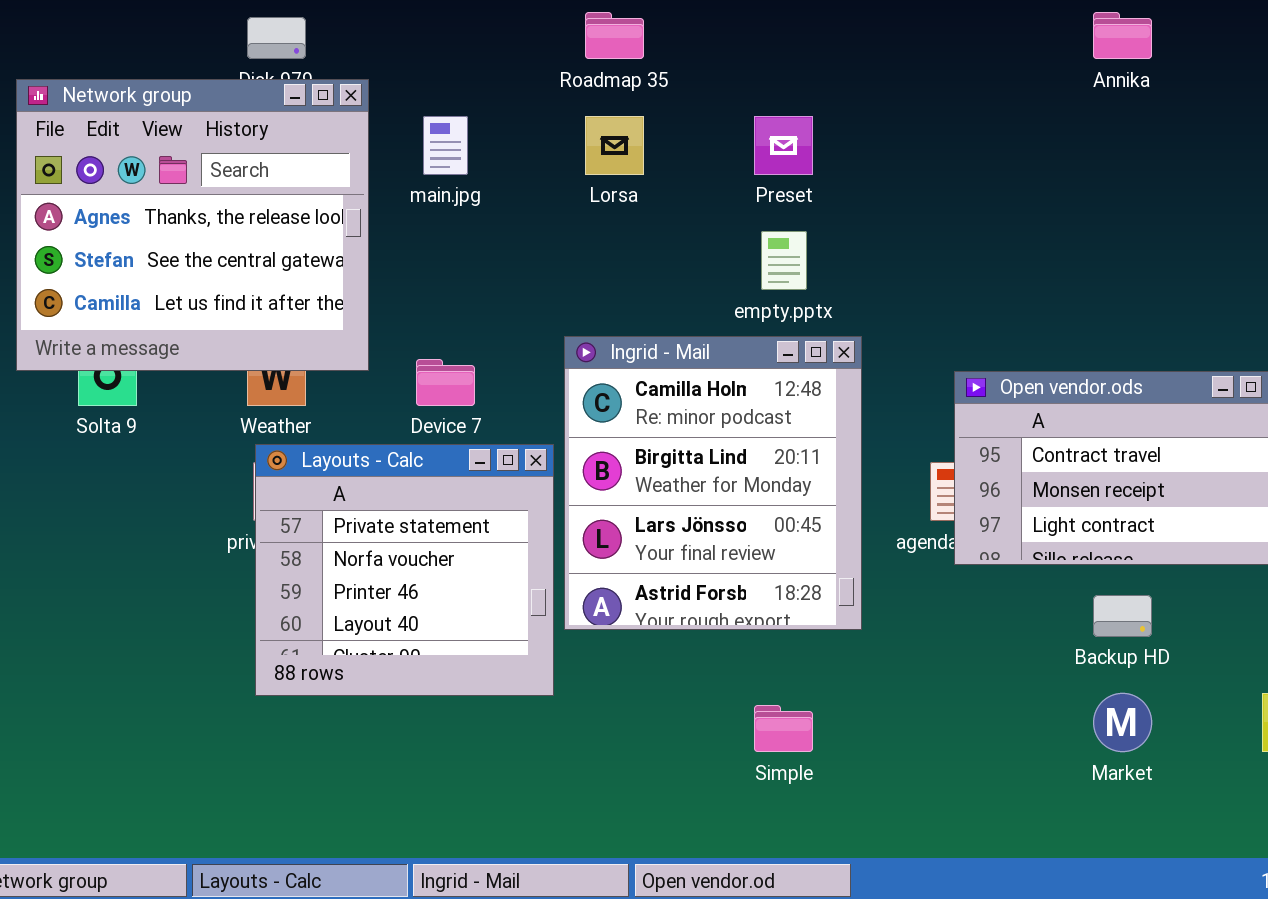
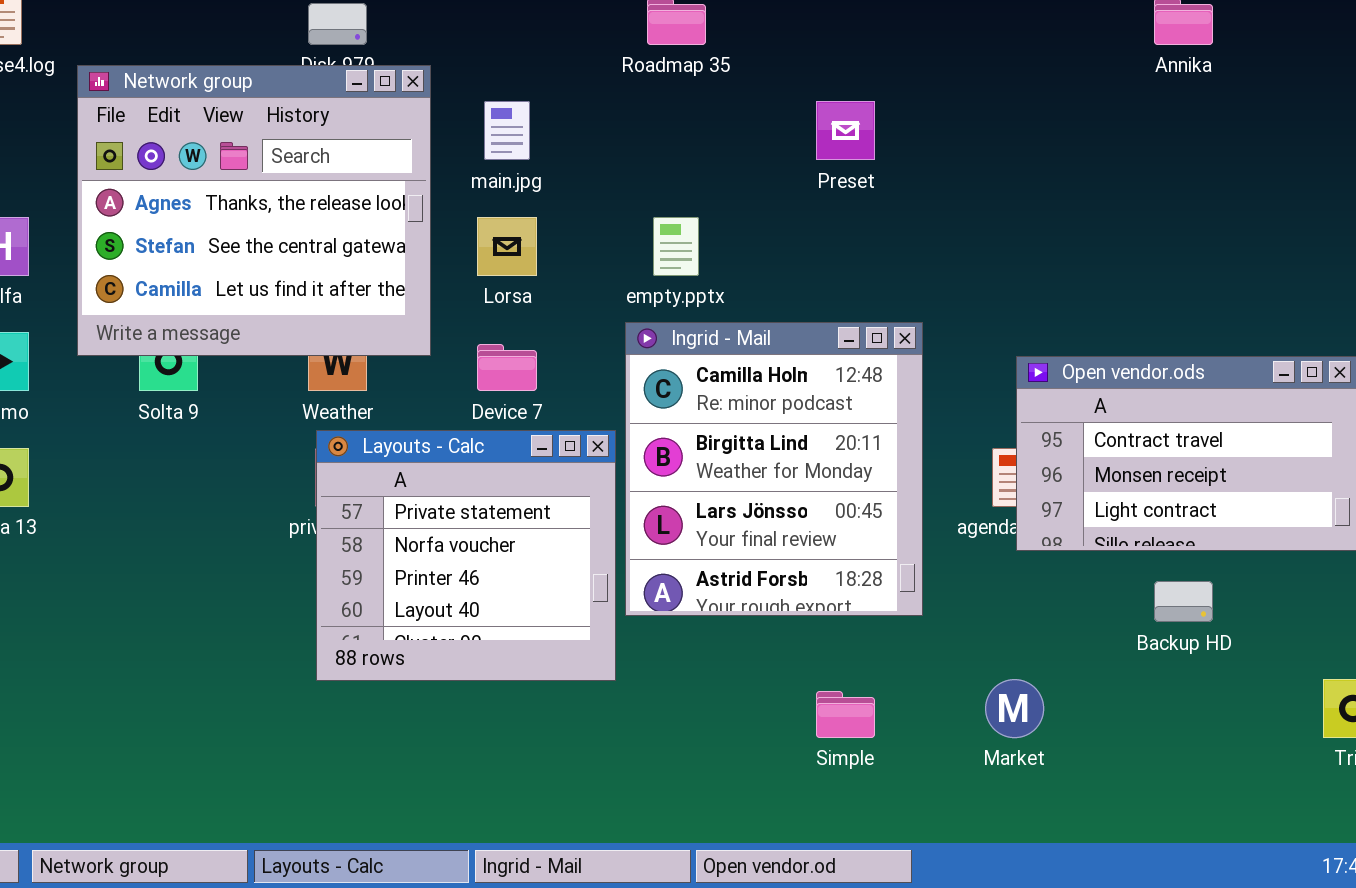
Lorsa: [585,116,644,175] -> [477,217,537,276], moved
empty.pptx: [761,231,807,290] -> [653,217,699,276], moved
Market: [1093,693,1152,752] -> [985,679,1044,738], moved

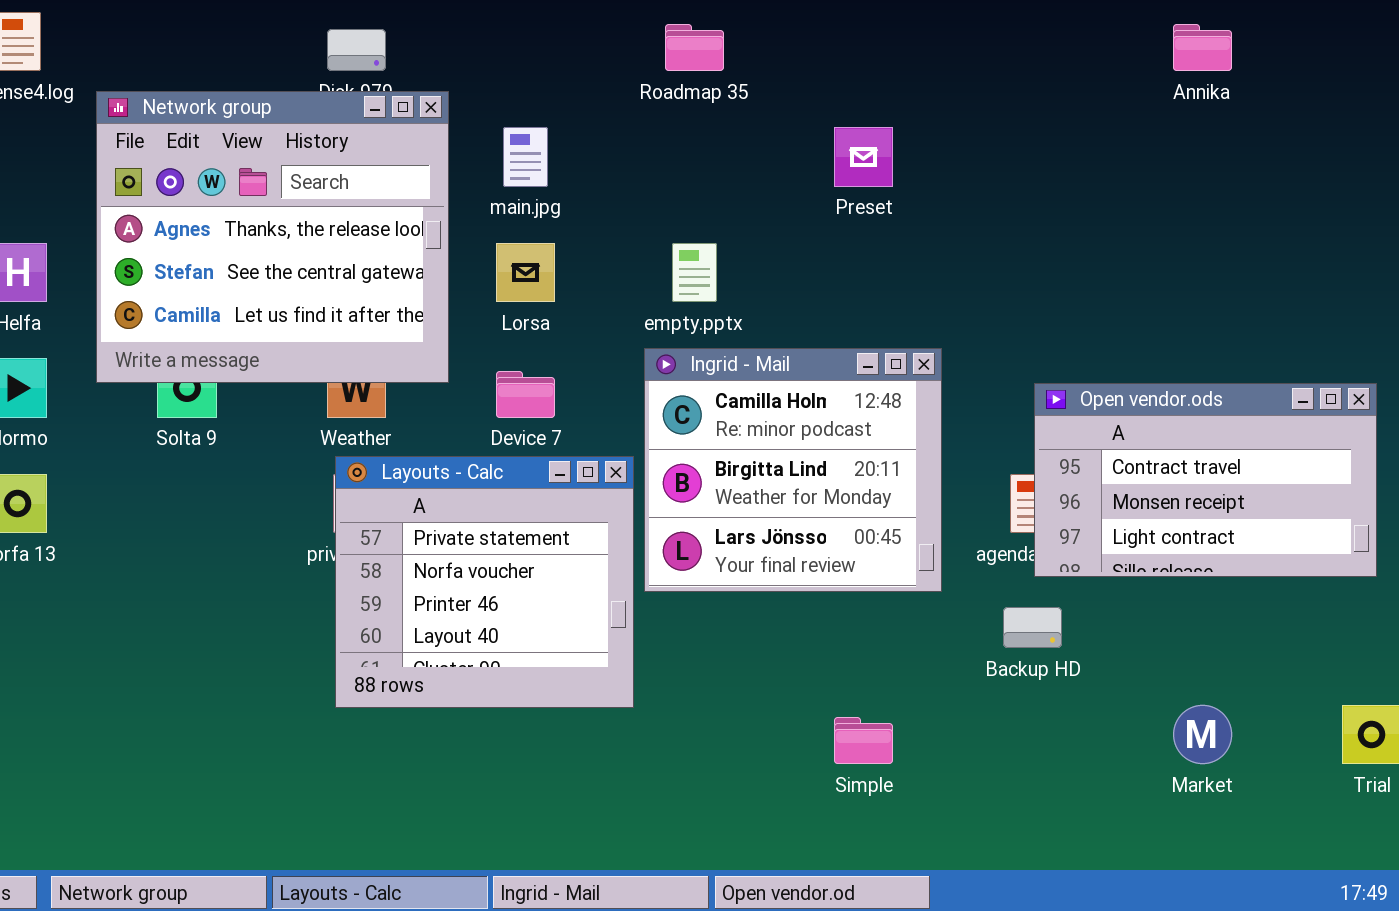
Ingrid - Mail: [625,322,923,616] -> [644,348,942,592], resized
Backup HD: [1154,581,1213,622] -> [1003,607,1062,648], moved
Market: [985,679,1044,738] -> [1173,705,1232,764], moved

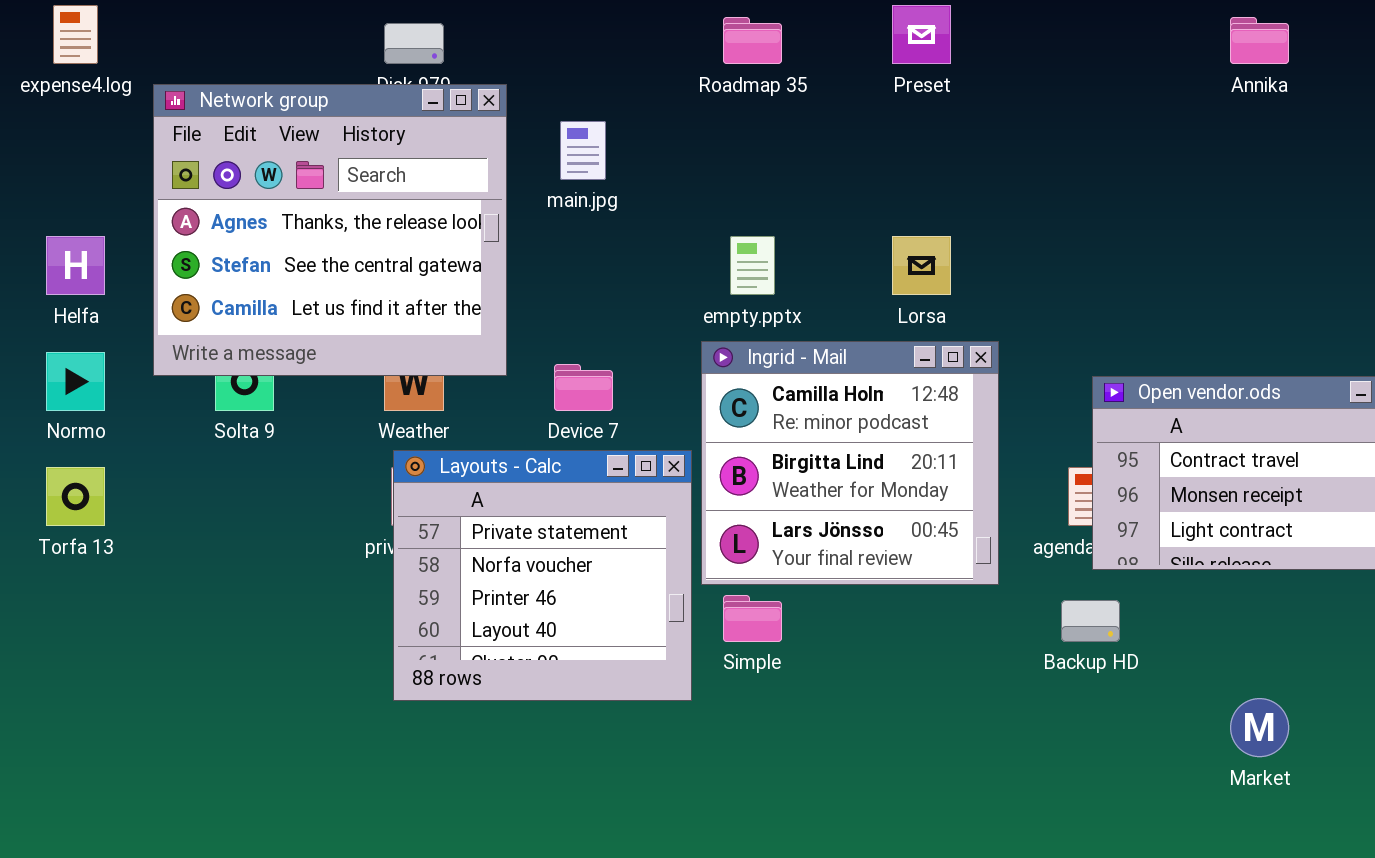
Preset: [834,127,893,187] -> [892,5,951,64], moved
Lorsa: [496,243,555,302] -> [892,236,951,295], moved
Simple: [834,717,893,764] -> [723,595,782,642], moved

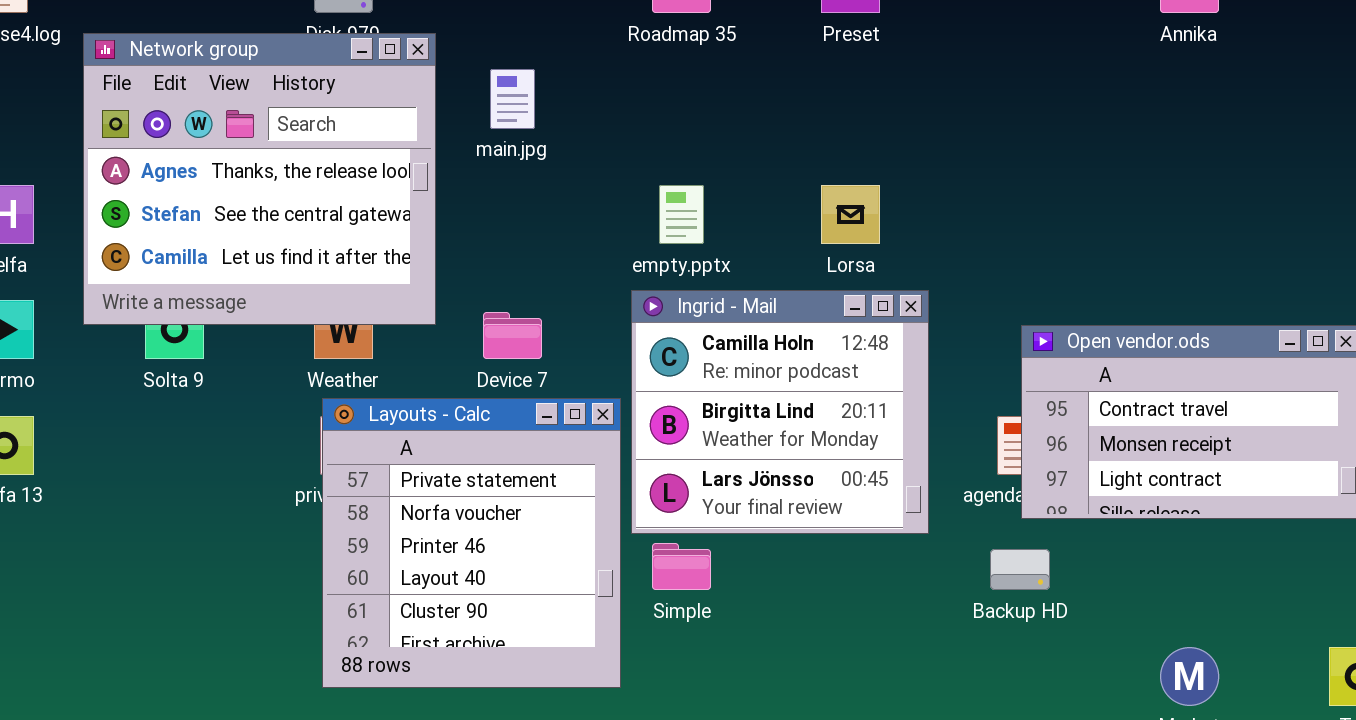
Layouts - Calc: [393,450,692,701] -> [322,398,621,688], resized

